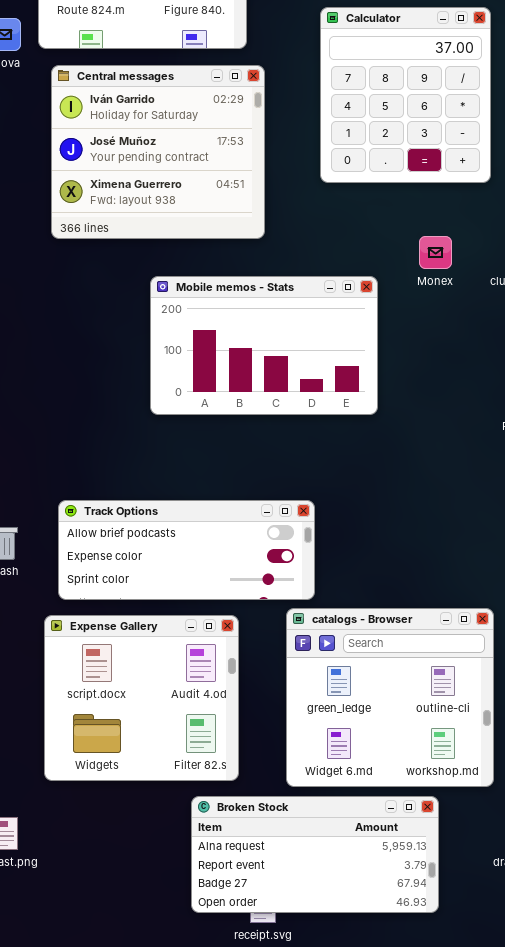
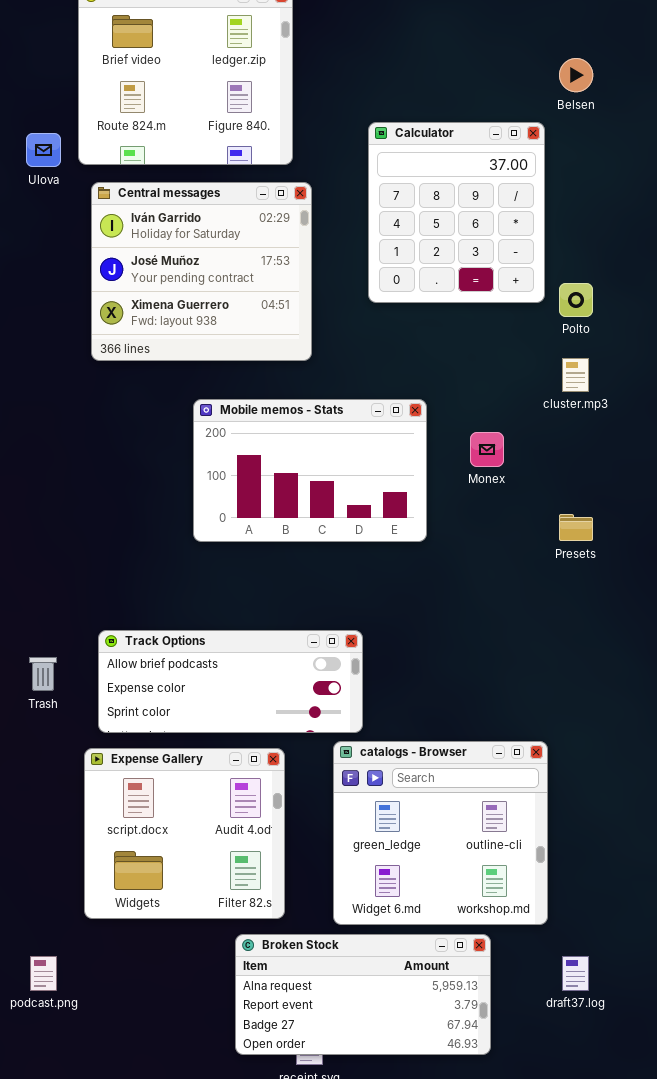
Monex: [419,236,452,269] -> [470,432,504,467], moved

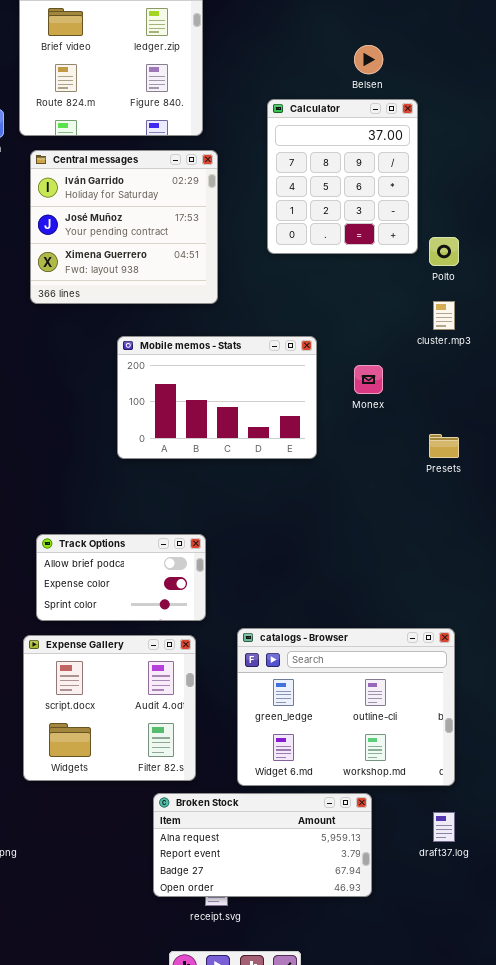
Belsen: [559,58,593,92] -> [354,45,383,74], moved
Track Options: [98,630,363,733] -> [36,534,206,621], resized
catalogs - Browser: [333,741,548,925] -> [237,628,455,786], resized

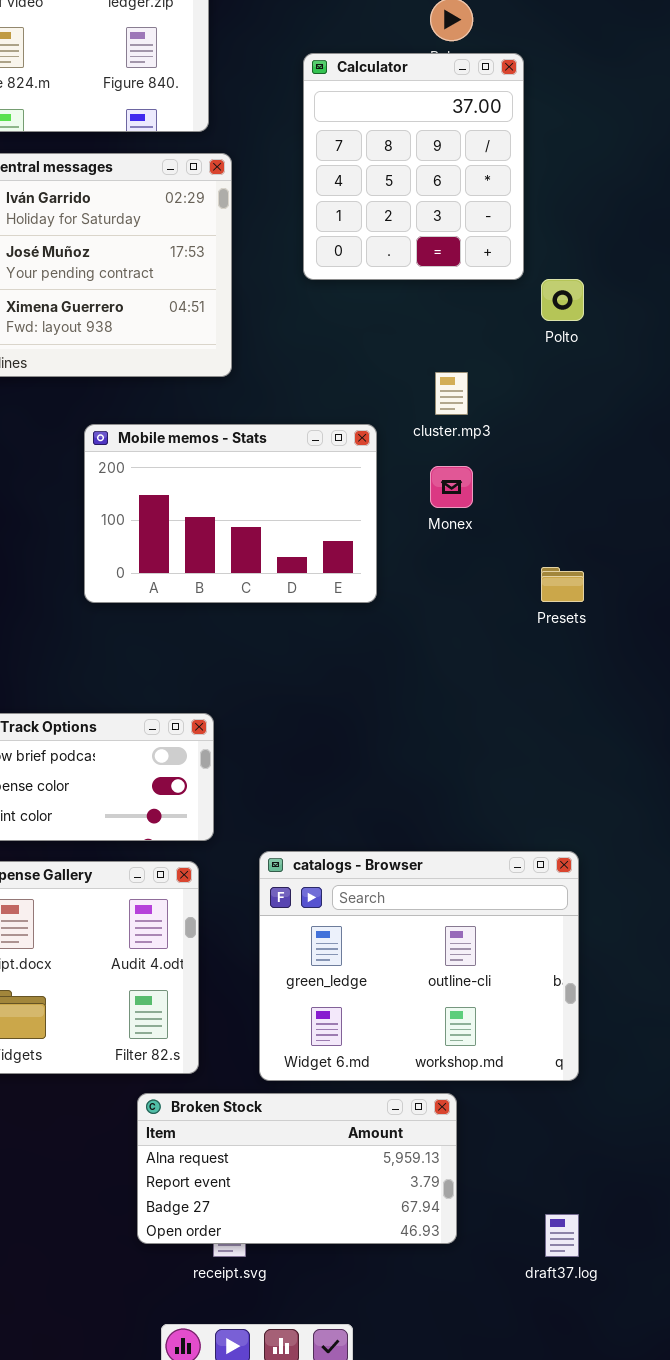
Calculator: [267,99,418,254] -> [303,53,524,280], moved
cluster.mp3: [433,301,455,330] -> [435,372,468,415], moved
draft37.log: [433,812,455,842] -> [545,1214,579,1257], moved

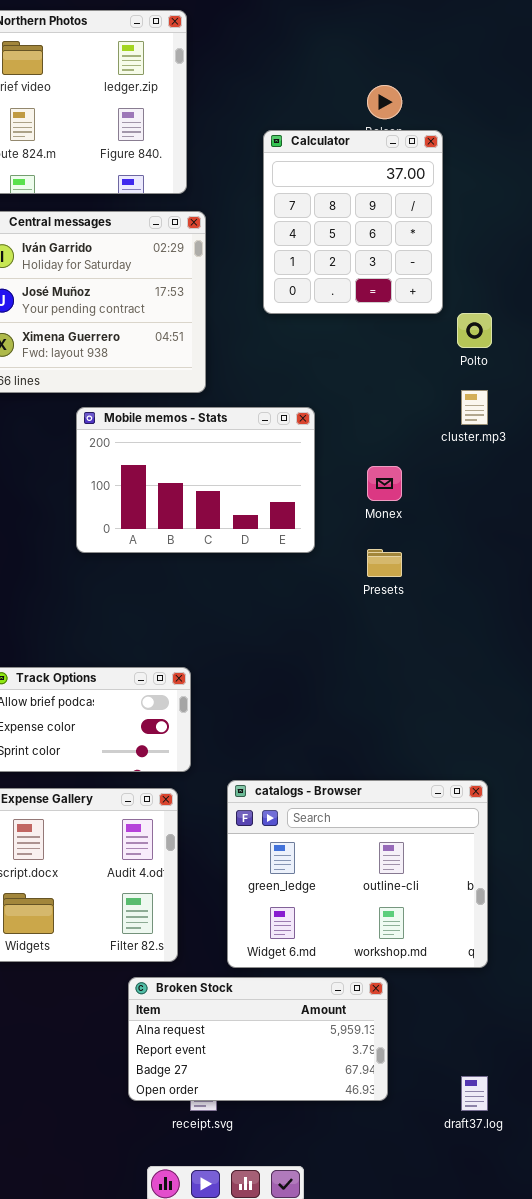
cluster.mp3: [435,372,468,415] -> [461,390,488,425], moved
Mobile memos - Stats: [84,424,377,603] -> [76,407,315,553], moved
Presets: [541,567,584,602] -> [367,549,402,577], moved

